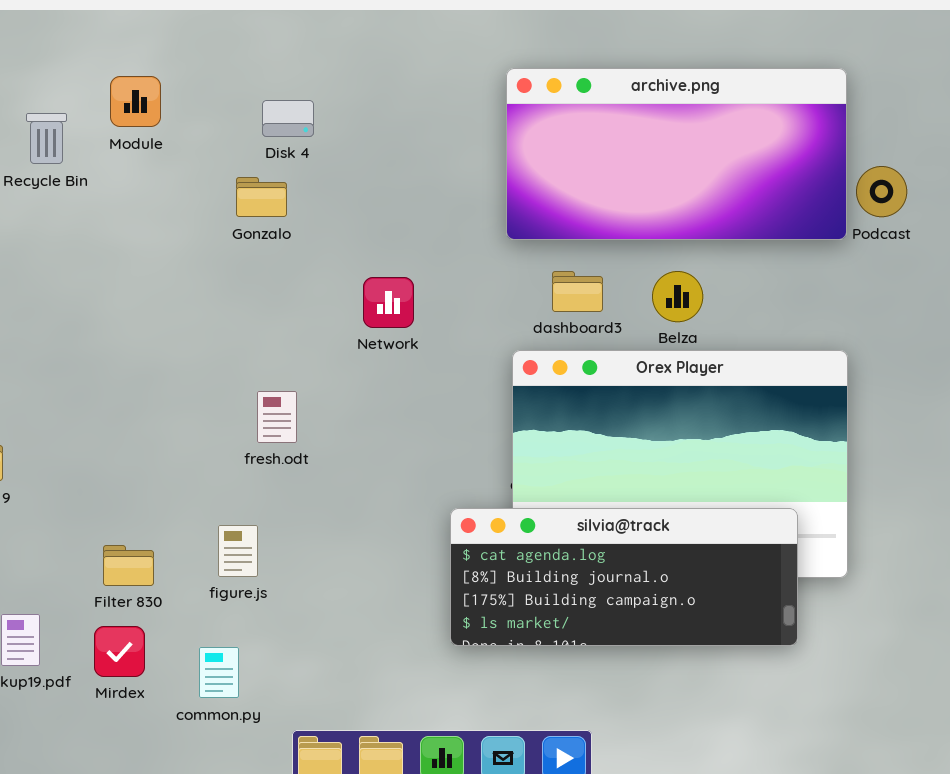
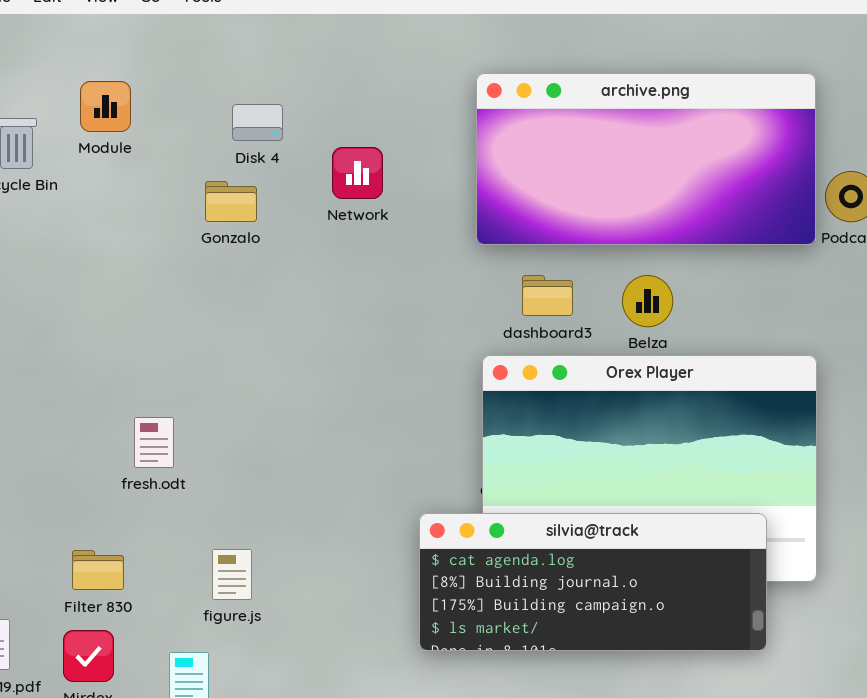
Network: [363,277,414,328] -> [332,147,383,199], moved
fresh.odt: [257,391,297,443] -> [134,417,174,468], moved
figure.js: [218,525,258,577] -> [212,549,252,600], moved

